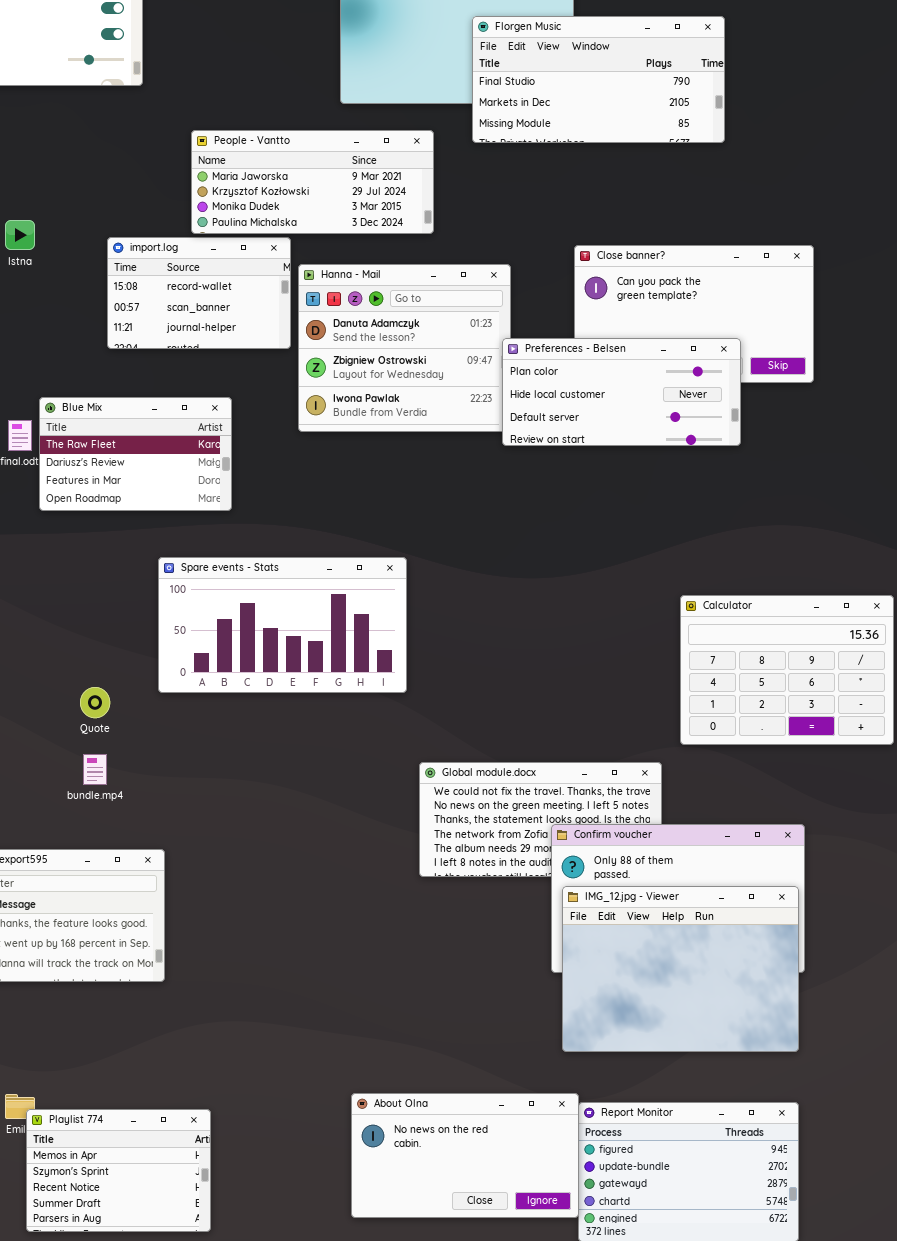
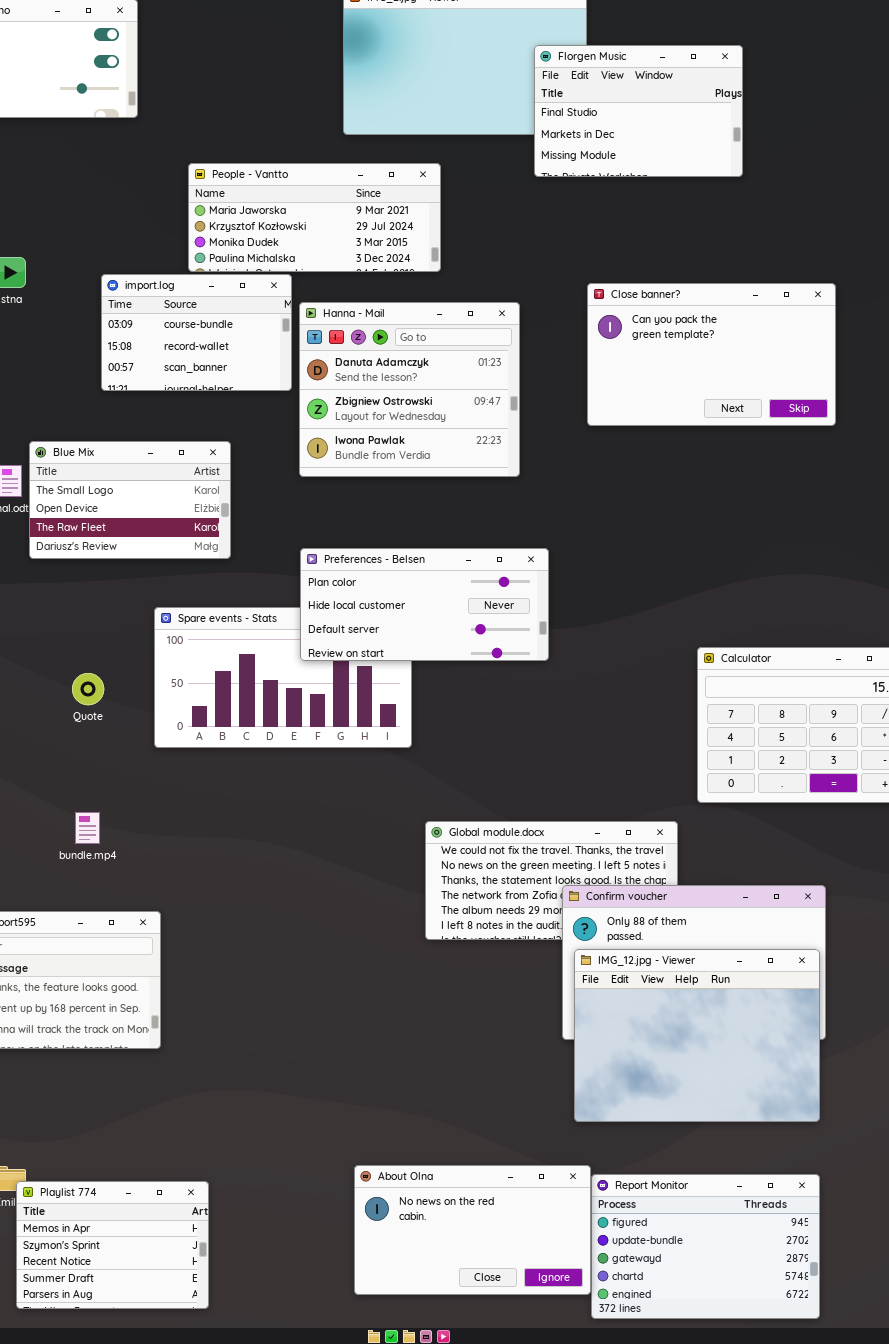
Florgen Music: [472,16,725,143] -> [534,45,743,177], resized
import.log: [107,237,291,349] -> [101,274,292,391], scrolled up 1 row
Preferences - Belsen: [502,338,741,446] -> [300,548,549,661], moved
Blue Mix: [39,397,232,511] -> [29,441,231,559], scrolled up 2 rows
Quote: [80,687,110,718] -> [72,673,104,705], moved

